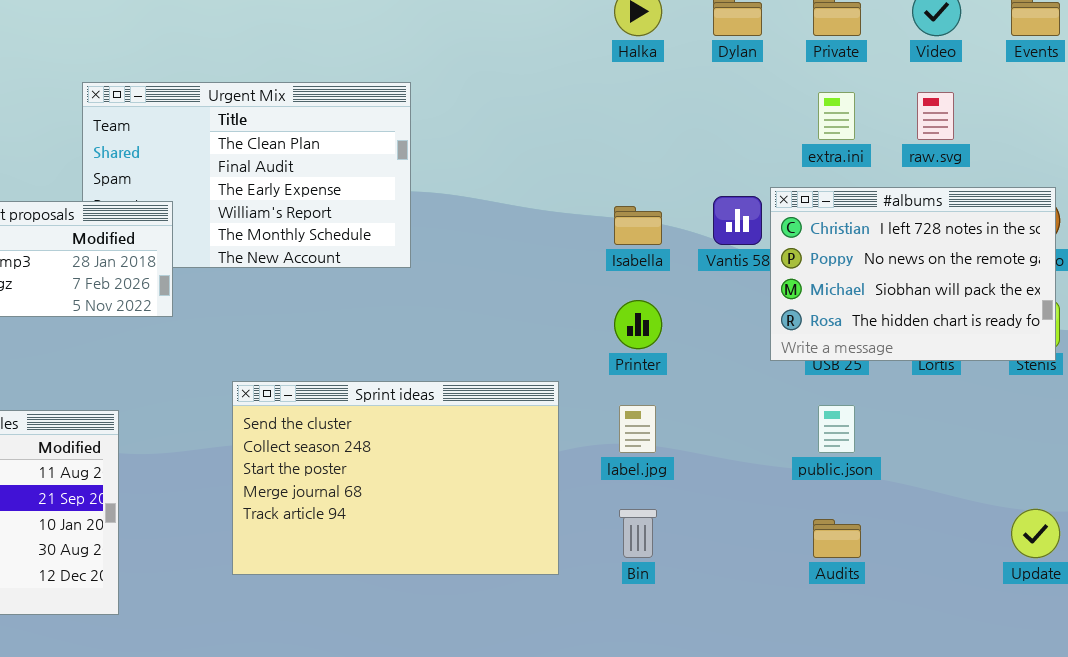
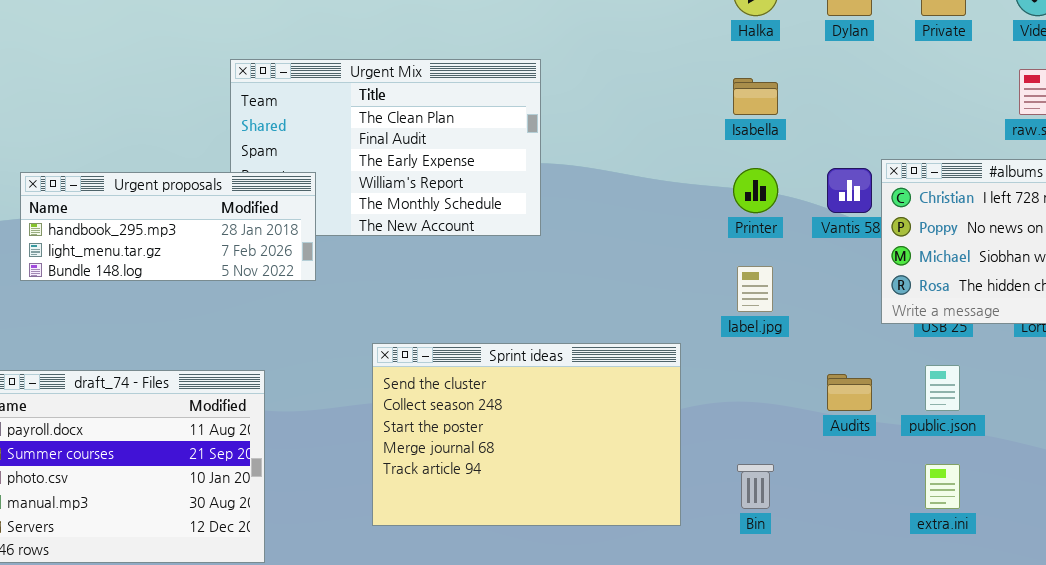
extra.ini: [818,92,855,140] -> [925,464,960,509], moved
Isabella: [614,206,662,245] -> [733,78,778,115], moved
Printer: [614,300,662,349] -> [733,168,778,213], moved
label.jpg: [619,405,656,453] -> [737,266,773,312], moved
Audits: [813,519,861,558] -> [827,374,872,411], moved

